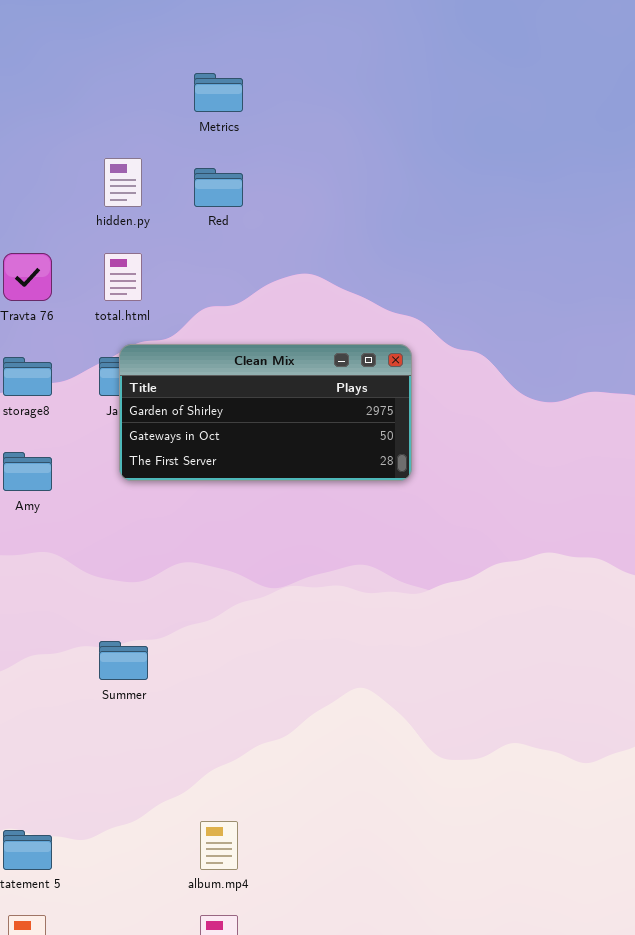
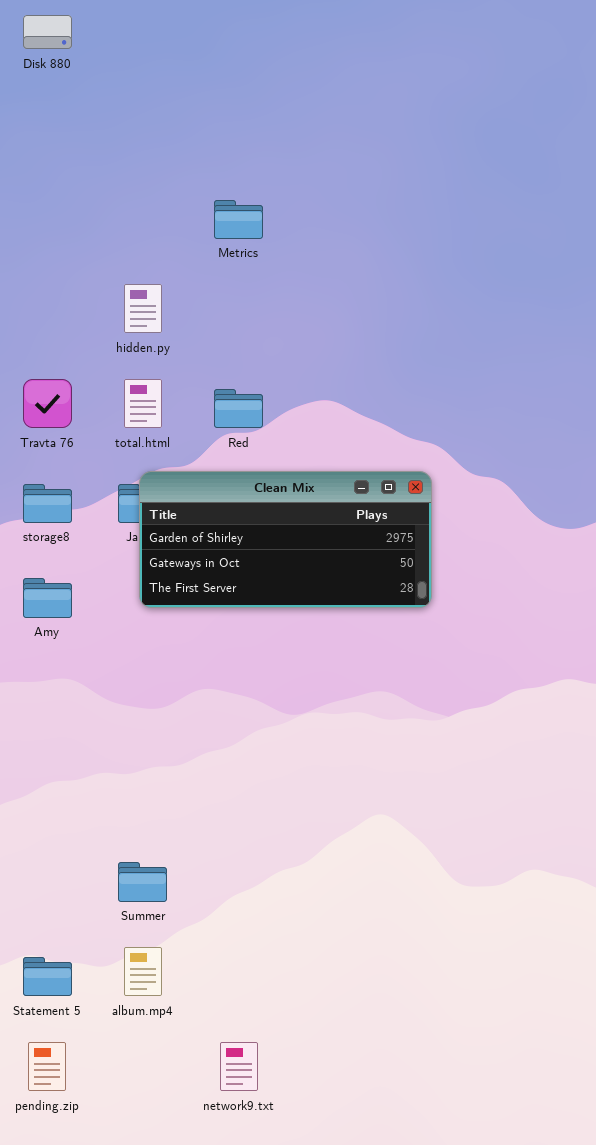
Red: [194,168,243,207] -> [214,389,263,428], moved
Summer: [99,641,148,680] -> [118,862,167,902], moved
album.mp4: [200,821,238,870] -> [124,947,162,996], moved

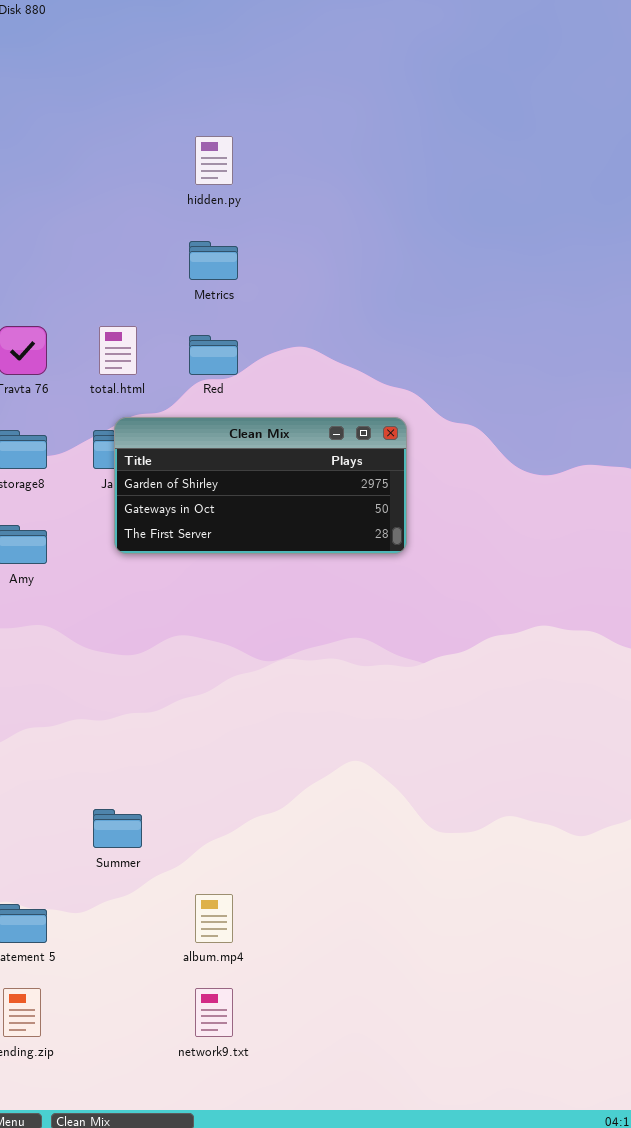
Metrics: [214,200,263,239] -> [189,241,238,280], moved
hidden.py: [124,284,162,333] -> [195,136,233,185], moved
album.mp4: [124,947,162,996] -> [195,894,233,943], moved

